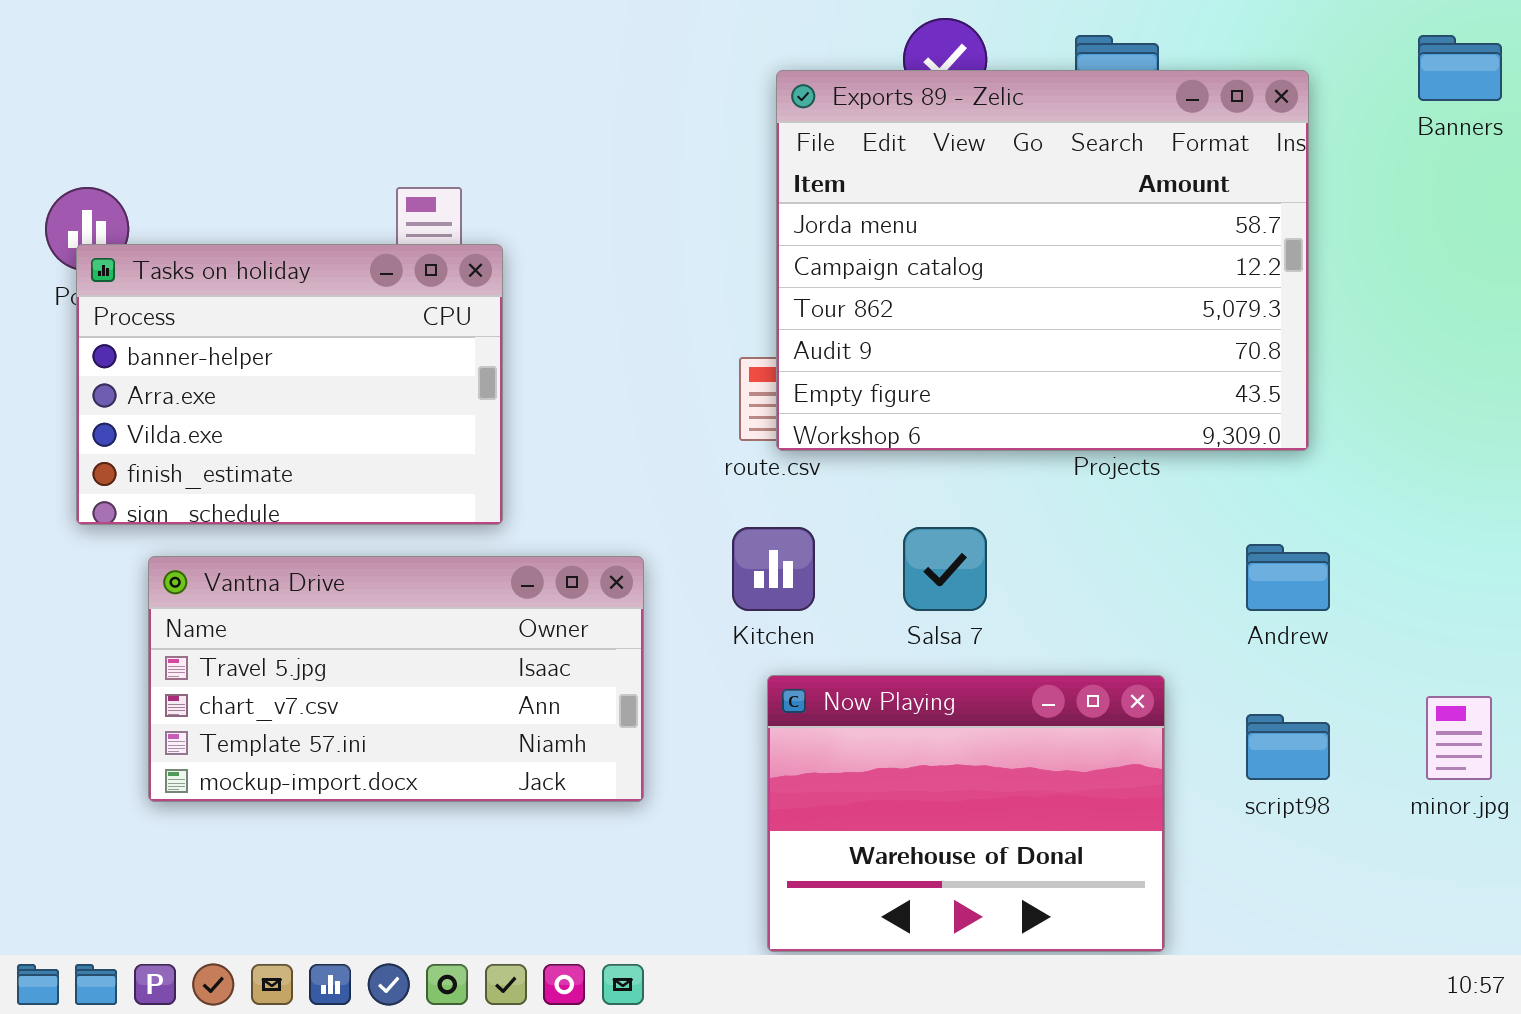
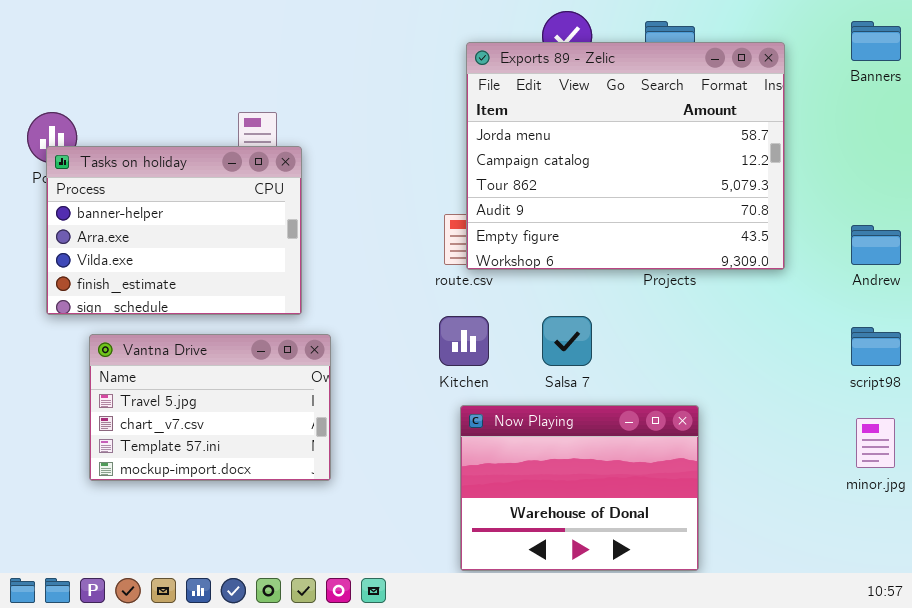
Andrew: [1246,544,1330,611] -> [851,225,901,265], moved
Vantna Drive: [148,556,644,802] -> [89,334,331,481], resized
script98: [1246,714,1330,780] -> [851,327,901,366], moved

